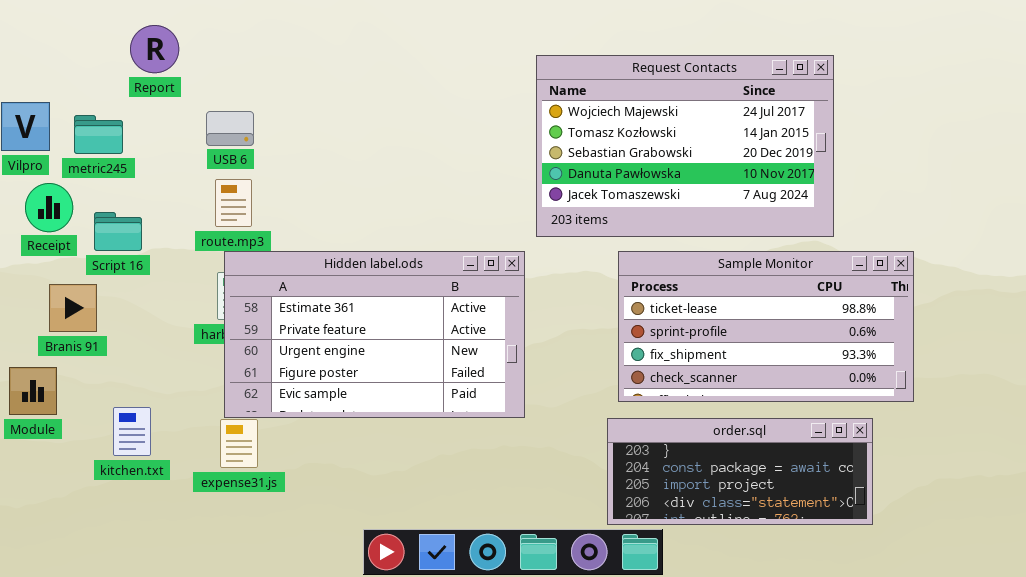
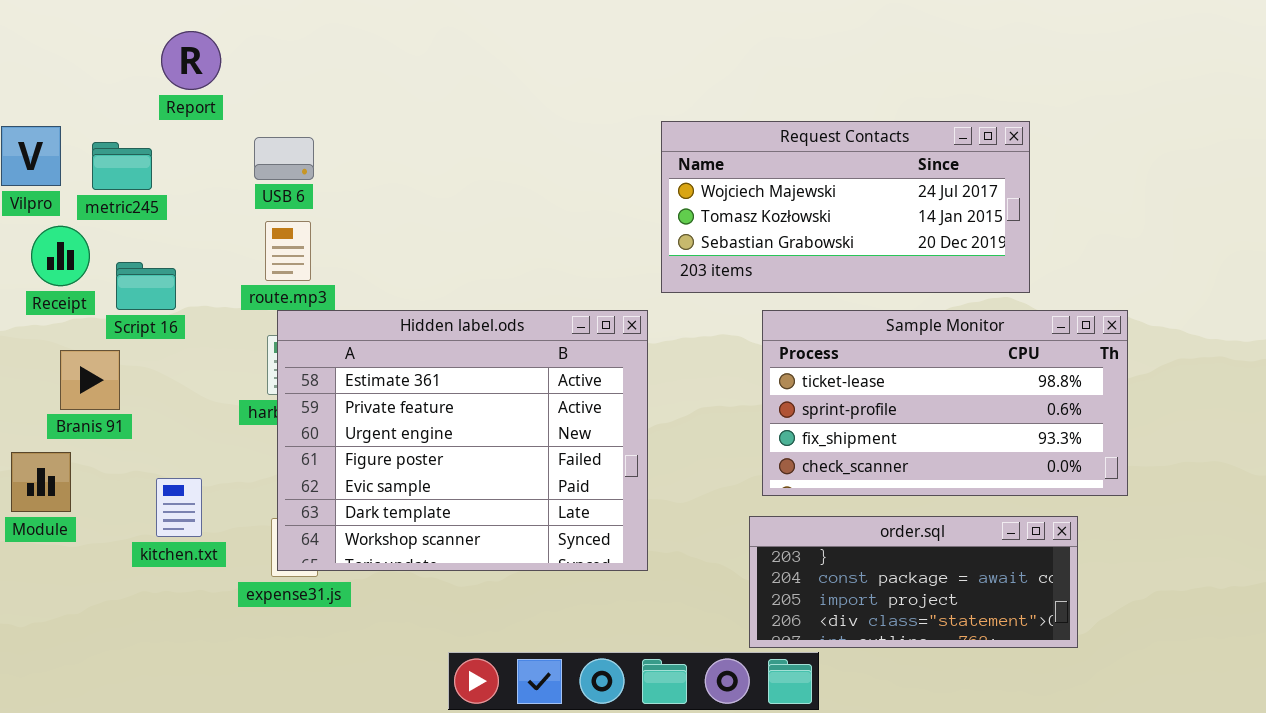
Request Contacts: [536,55,834,237] -> [661,121,1030,293], resized
Hidden label.ods: [224,251,525,418] -> [277,310,648,571], resized
kitchen.txt: [113,407,151,456] -> [156,478,202,537], moved

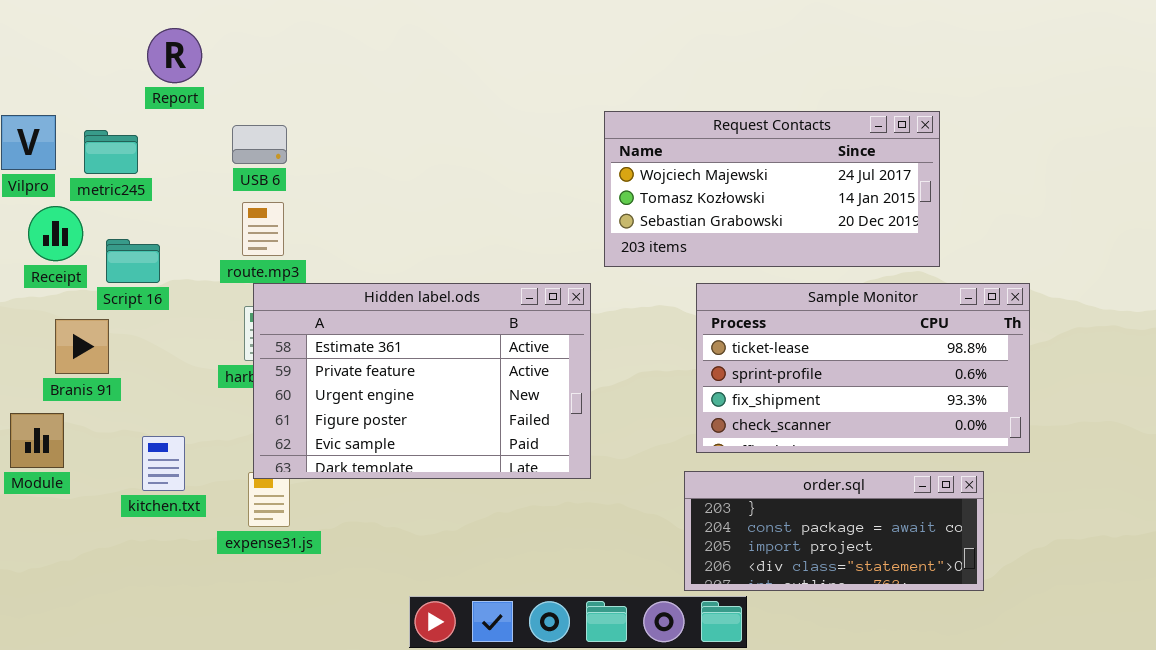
Hidden label.ods: [277,310,648,571] -> [253,283,591,479], resized

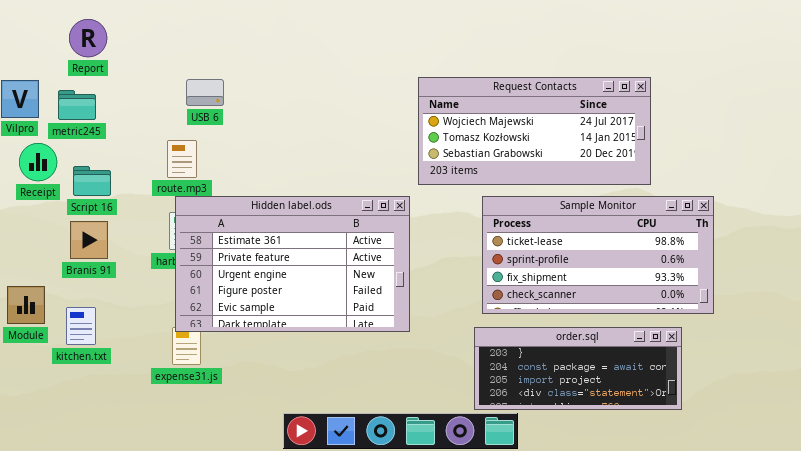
Report: [147,28,202,83] -> [69,19,107,57], moved
USB 6: [232,125,287,164] -> [186,79,224,106], moved
Branis 91: [55,319,109,374] -> [70,221,108,259], moved
kitchen.txt: [142,436,185,491] -> [66,307,96,345], moved

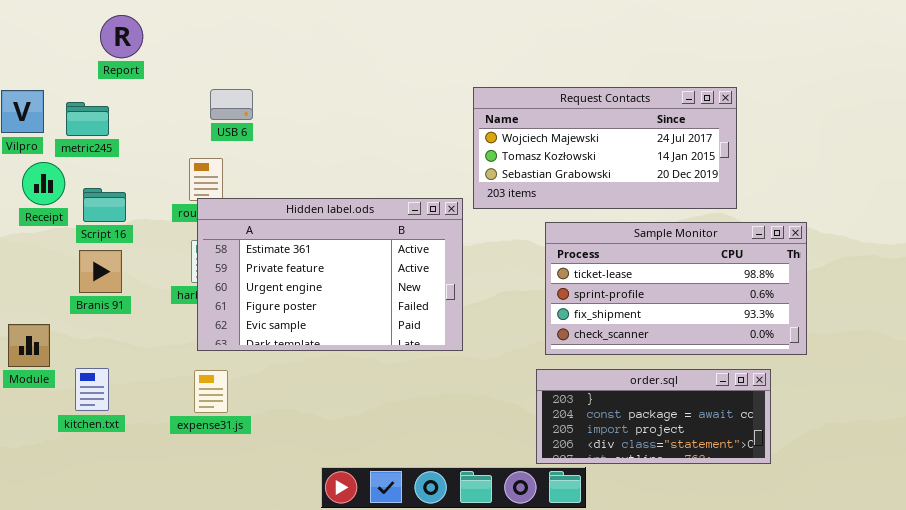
Report: [69,19,107,57] -> [100,15,143,58], moved
Hidden label.ods: [175,196,410,332] -> [197,198,463,351], moved
kitchen.txt: [66,307,96,345] -> [75,368,109,411], moved

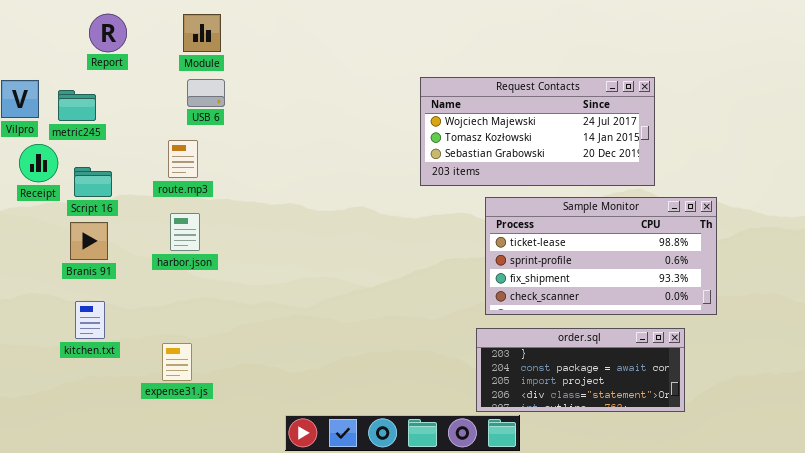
Hidden label.ods: [197,198,463,351] -> none, closed
Module: [8,324,50,367] -> [183,14,221,52], moved
kitchen.txt: [75,368,109,411] -> [75,301,105,339], moved
expense31.js: [194,370,228,413] -> [162,343,192,381], moved

